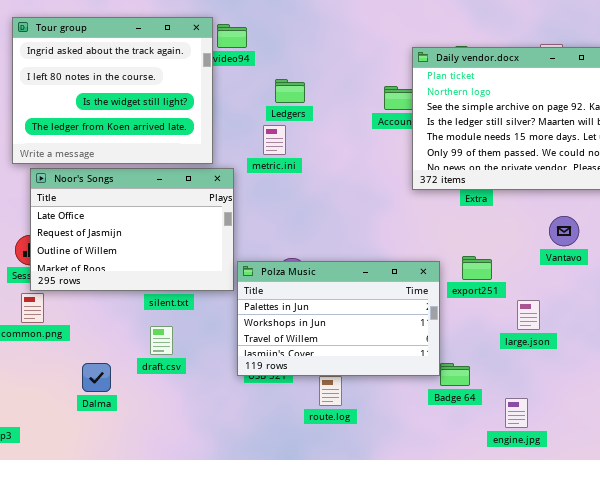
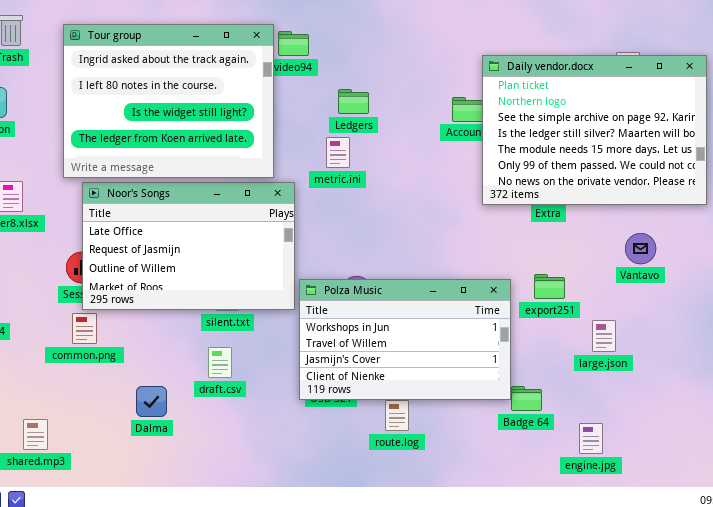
Polza Music: [237,261,440,376] -> [299,279,511,400], scrolled down 1 row

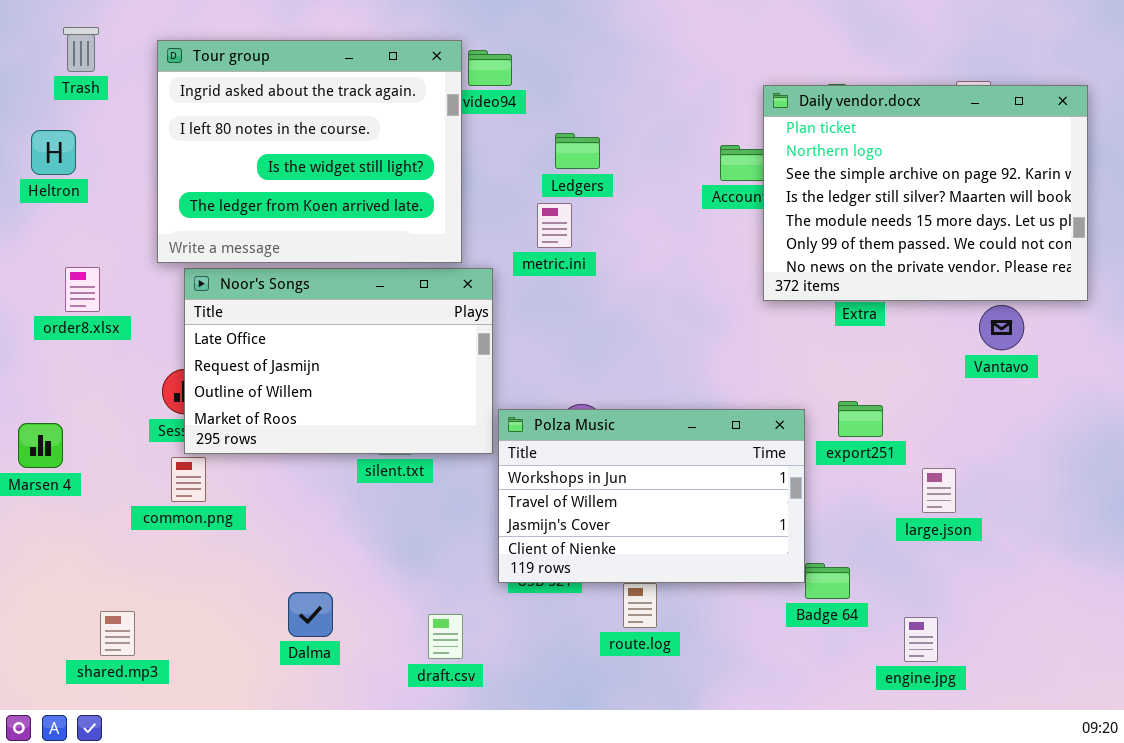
Vantavo: [625,233,656,264] -> [979,305,1024,350], moved
draft.csv: [208,347,232,378] -> [428,614,463,659], moved
Dalma: [136,386,167,417] -> [288,592,333,637], moved

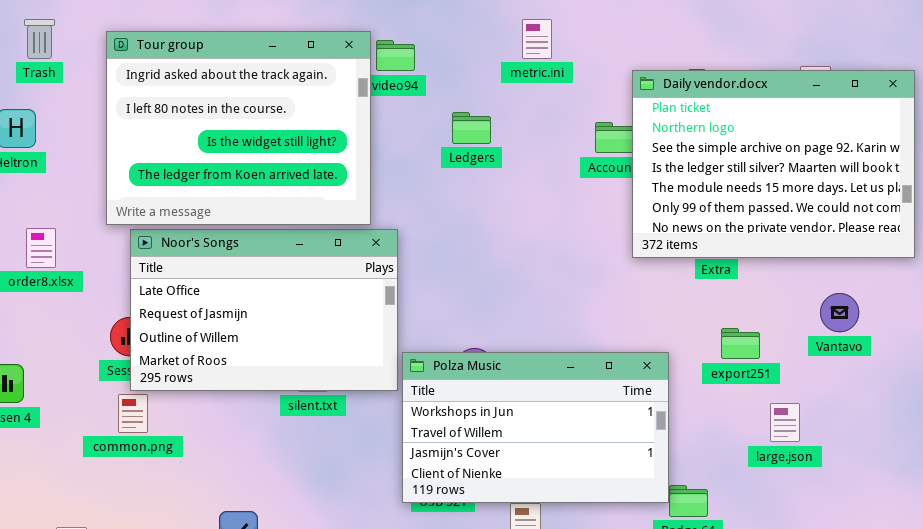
metric.ini: [537,203,572,248] -> [522,19,552,59], moved
Vantavo: [979,305,1024,350] -> [820,293,859,332], moved
export251: [838,401,883,437] -> [721,328,760,359], moved

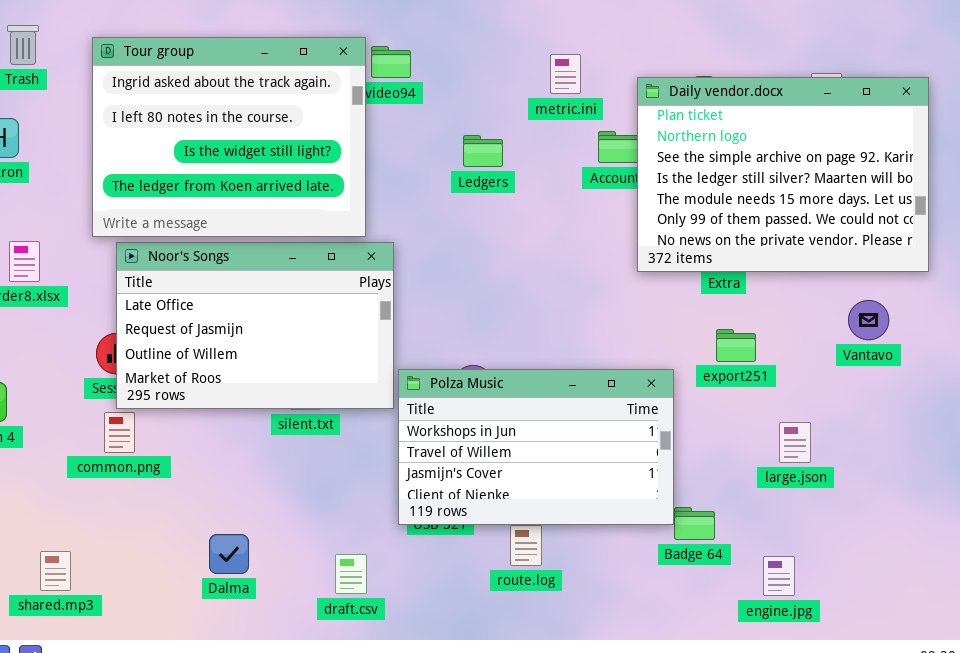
metric.ini: [522,19,552,59] -> [550,54,581,94], moved
Ledgers: [452,112,491,144] -> [463,135,503,167], moved
Vantavo: [820,293,859,332] -> [848,300,889,340], moved
export251: [721,328,760,359] -> [716,329,756,362], moved

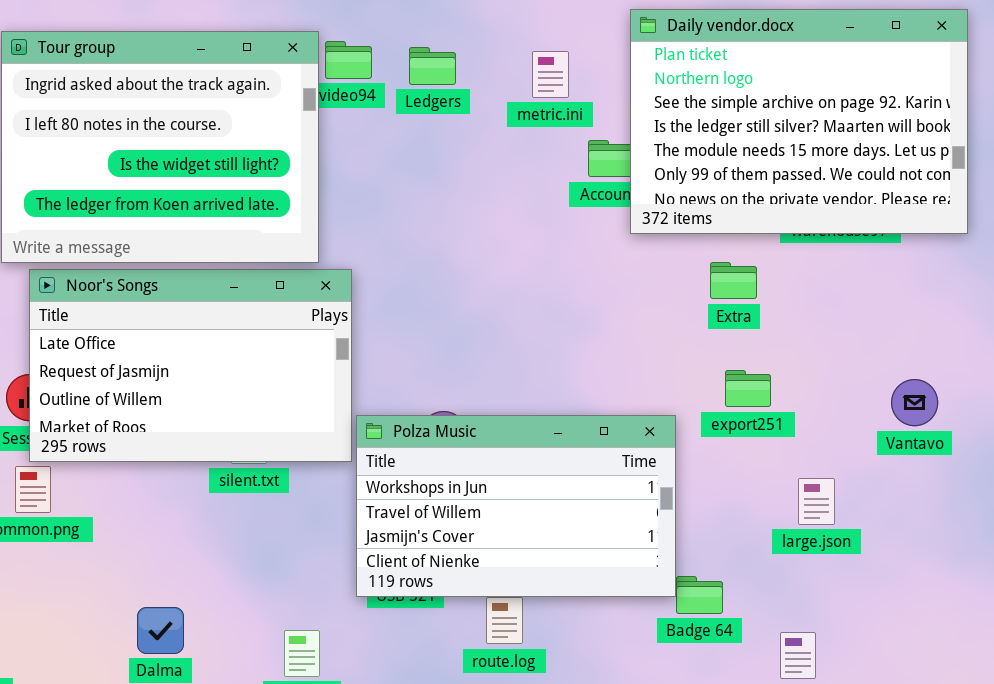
Daily vendor.docx: [637,77,929,272] -> [630,9,968,234], moved
Ledgers: [463,135,503,167] -> [409,47,456,85], moved
Vantavo: [848,300,889,340] -> [891,379,938,426], moved

